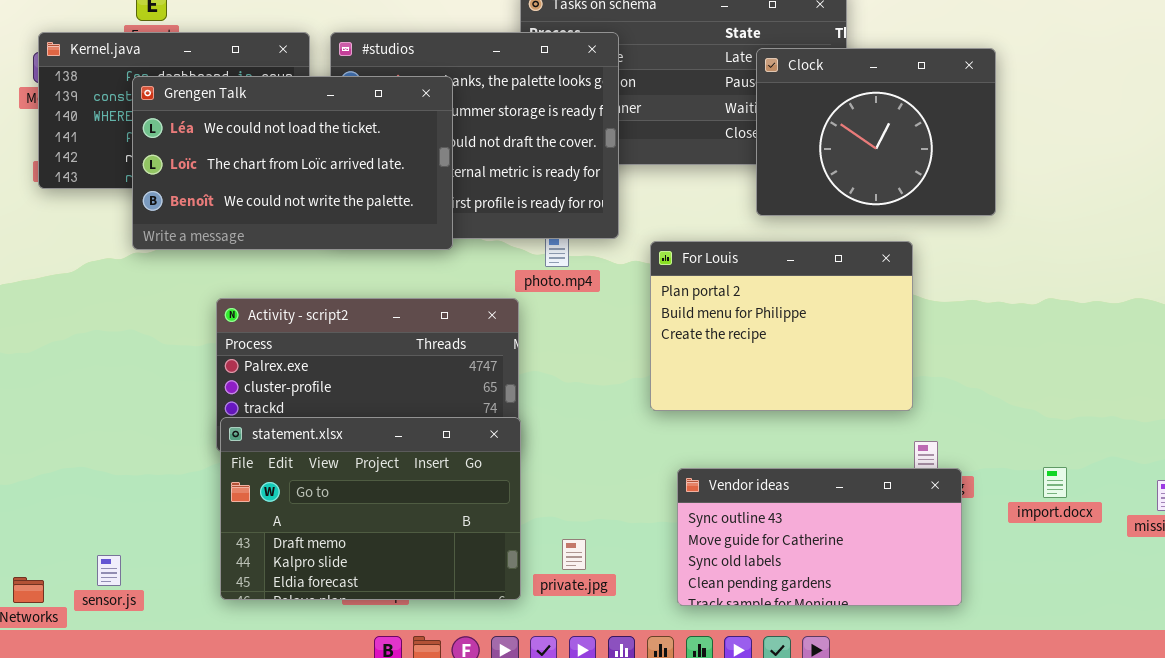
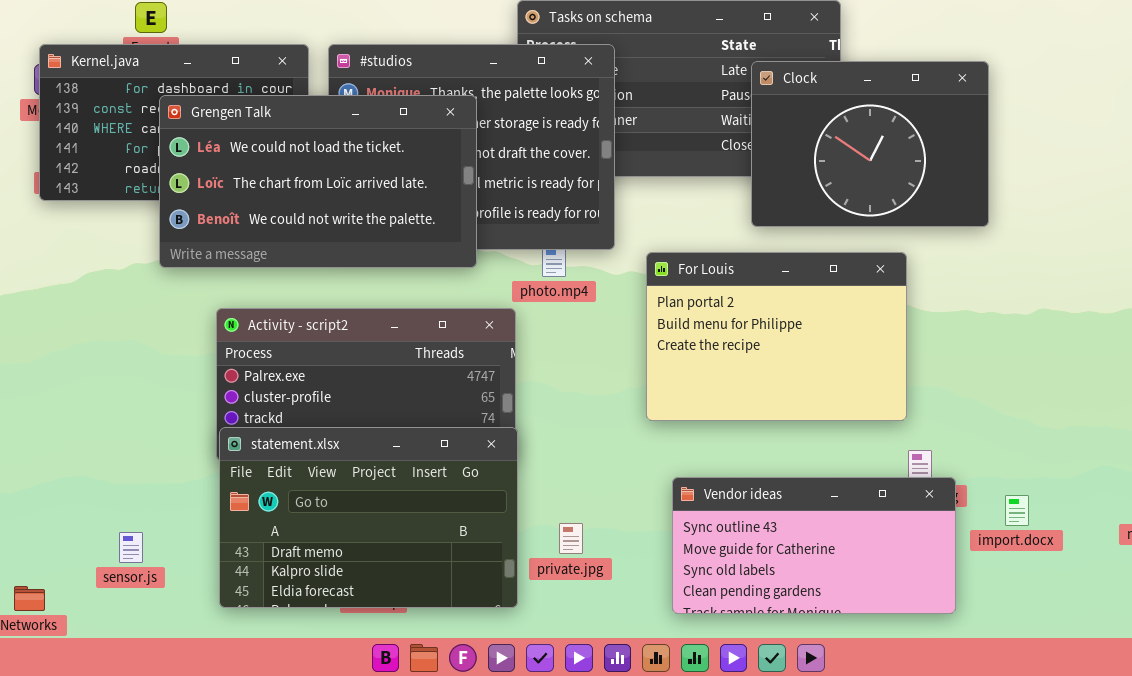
Grengen Talk: [132,76,453,250] -> [159,95,477,268], moved
import.docx: [1043,467,1067,498] -> [1005,495,1029,526], moved
private.jpg: [562,539,586,570] -> [559,523,583,554], moved
sensor.js: [97,555,121,586] -> [119,532,143,563], moved

